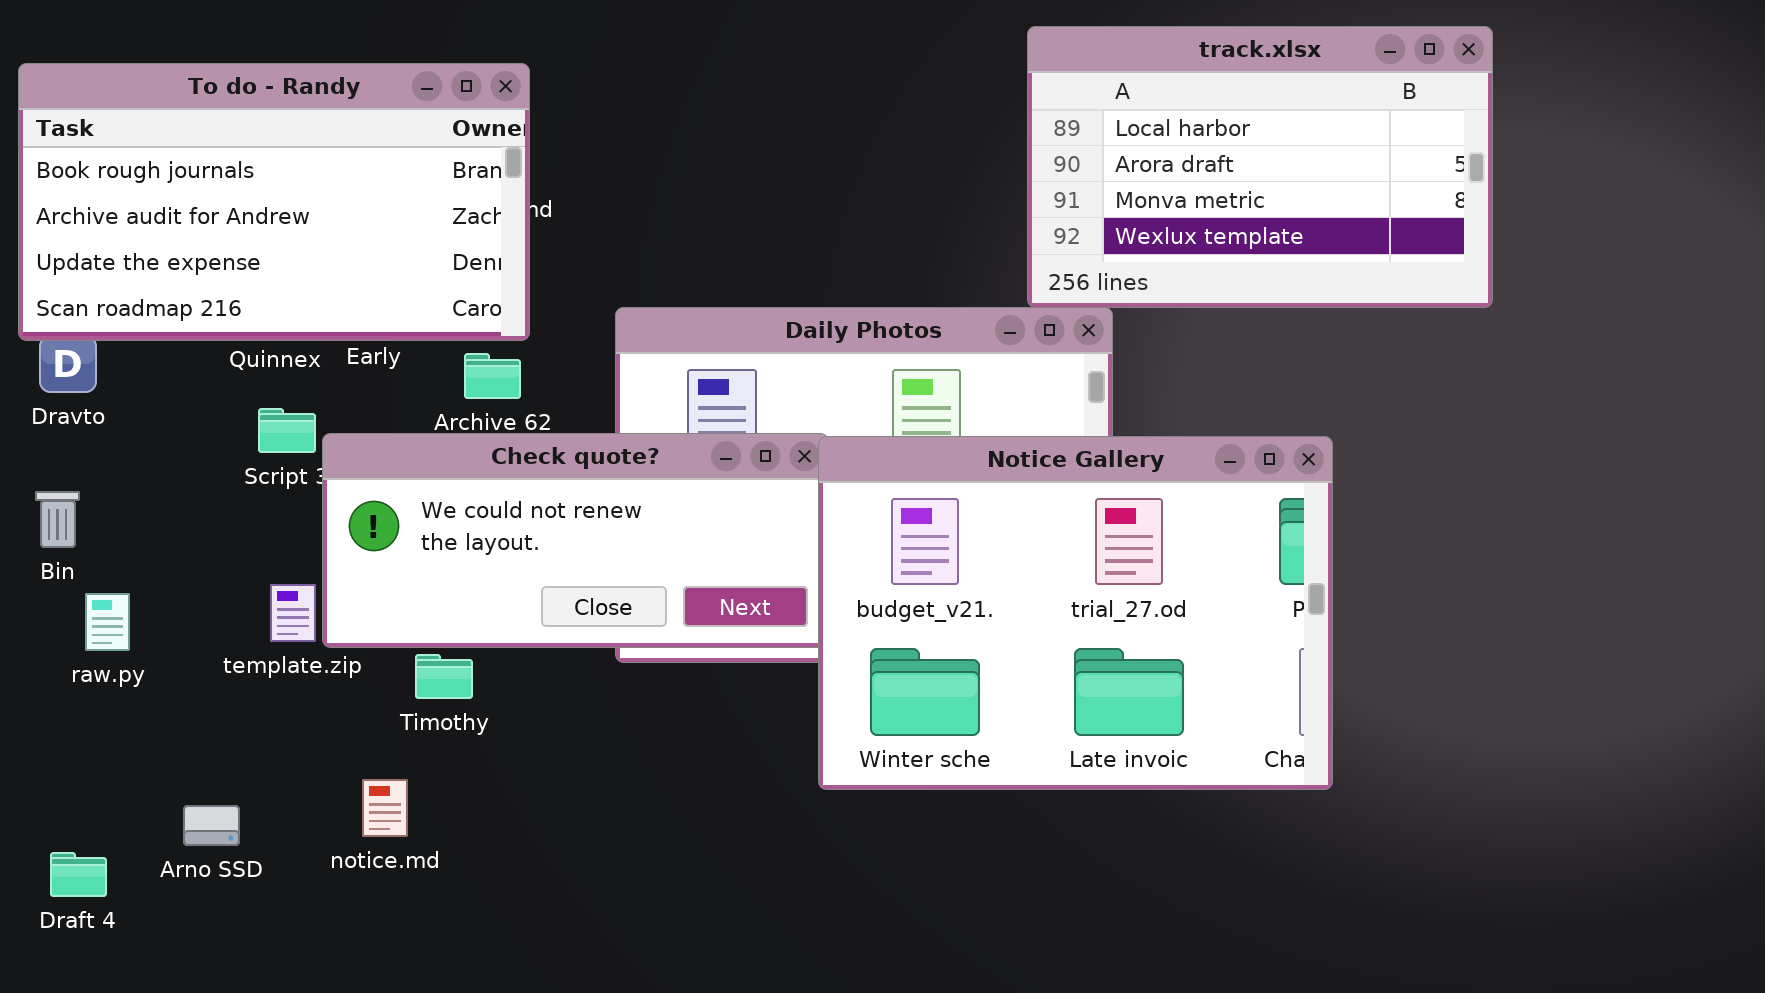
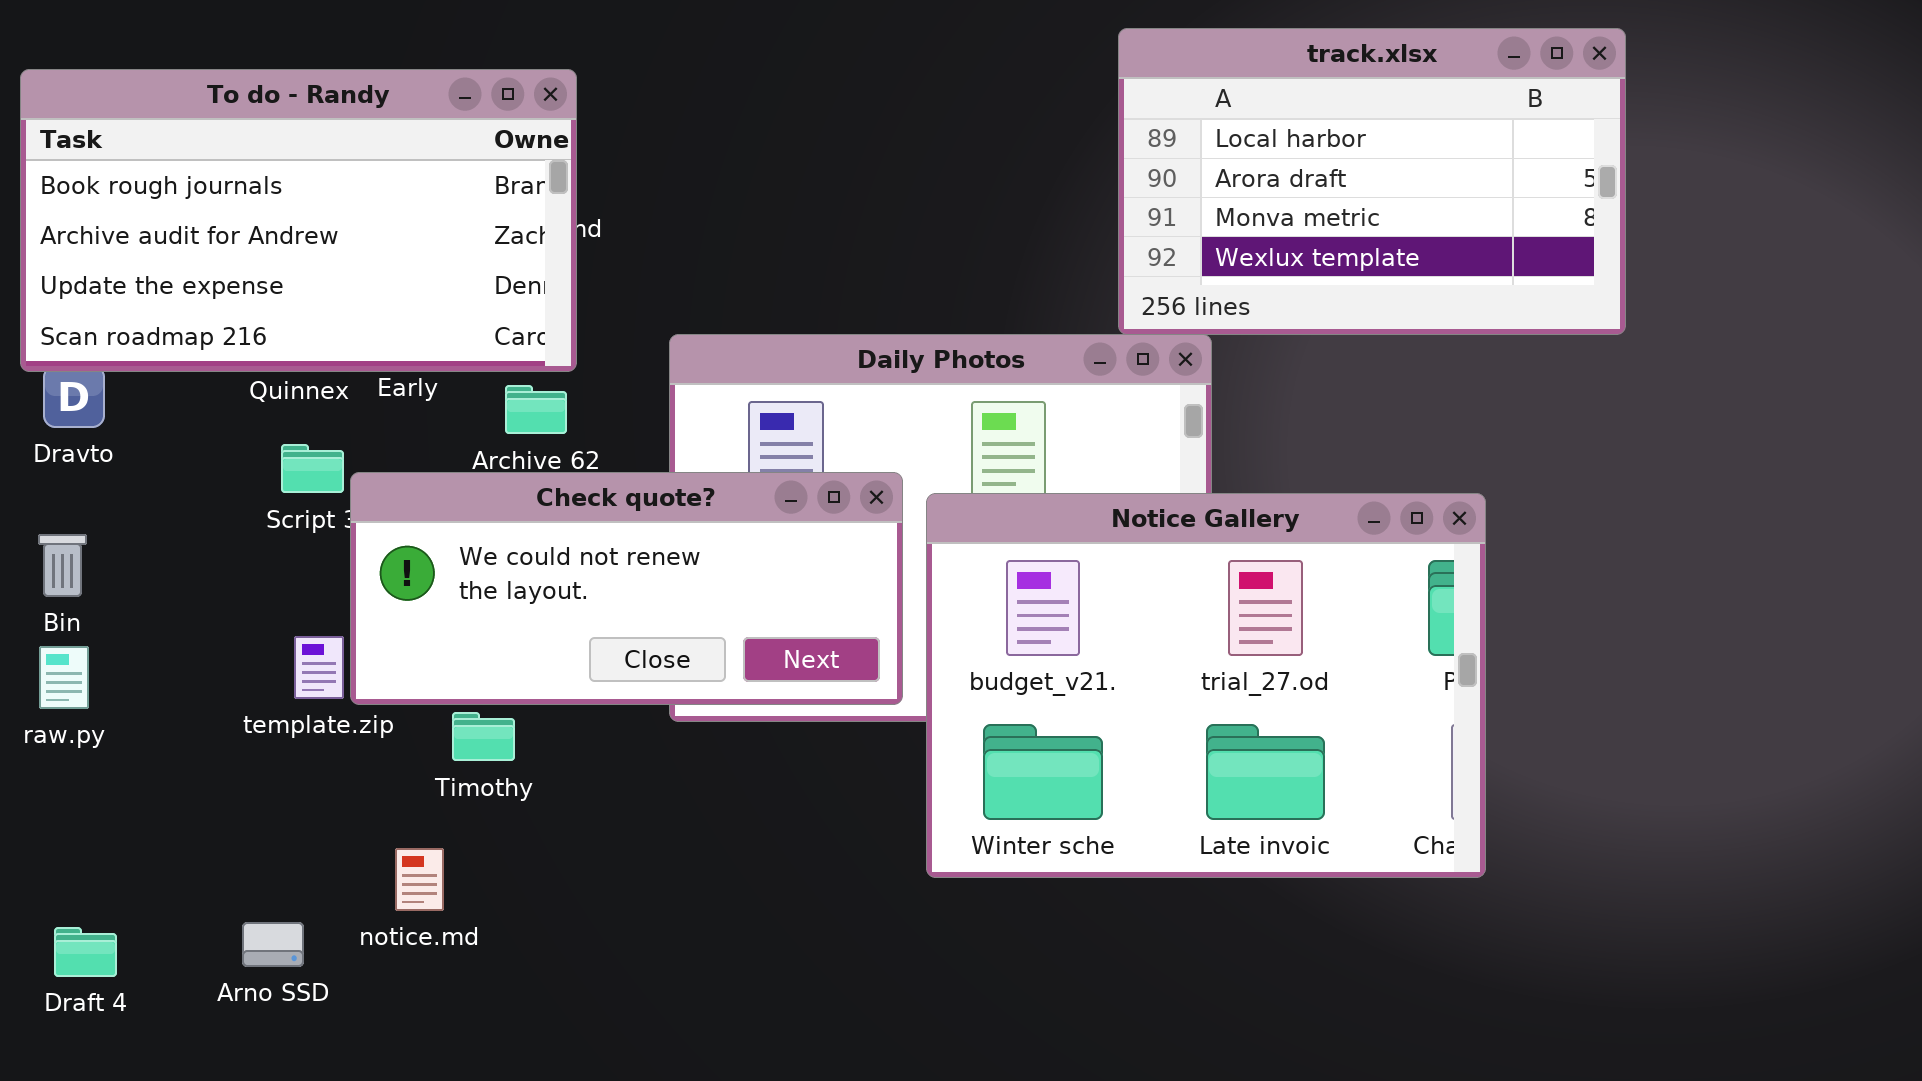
Notice Gallery: [818,436,1333,790] -> [926,493,1486,878], moved
raw.py: [85,593,130,651] -> [39,646,89,709], moved
Arno SSD: [183,805,240,846] -> [242,922,304,967], moved

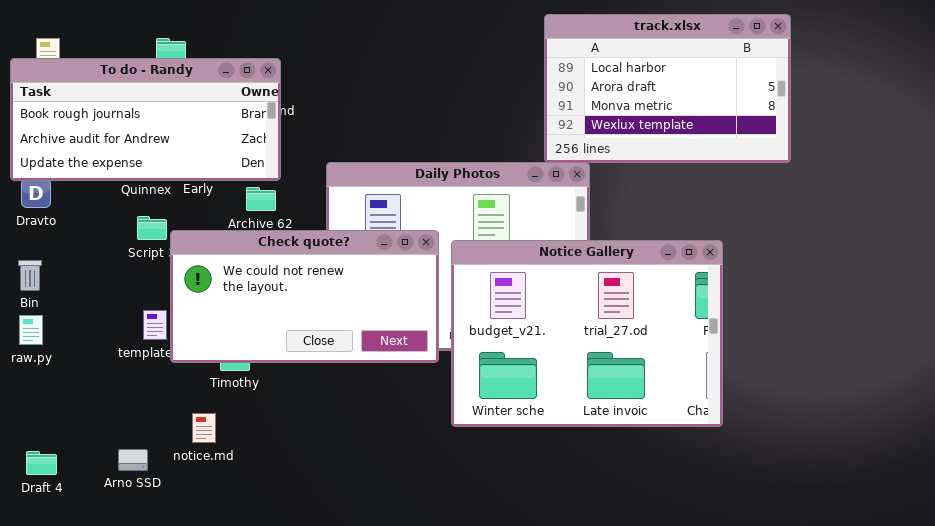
To do - Randy: [20,69,577,372] -> [10,58,281,181], resized
Check quote?: [350,472,903,705] -> [170,230,439,363], resized

